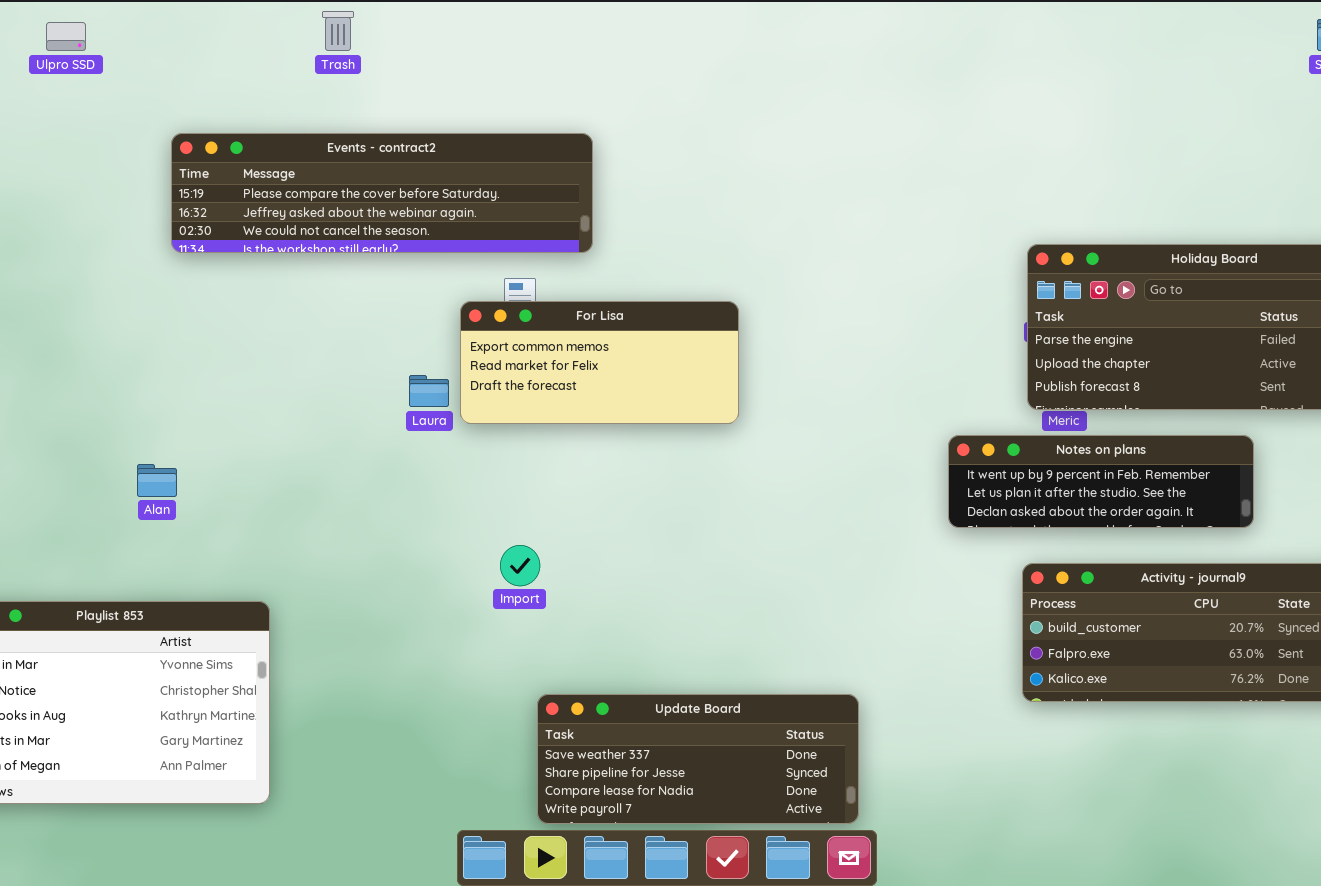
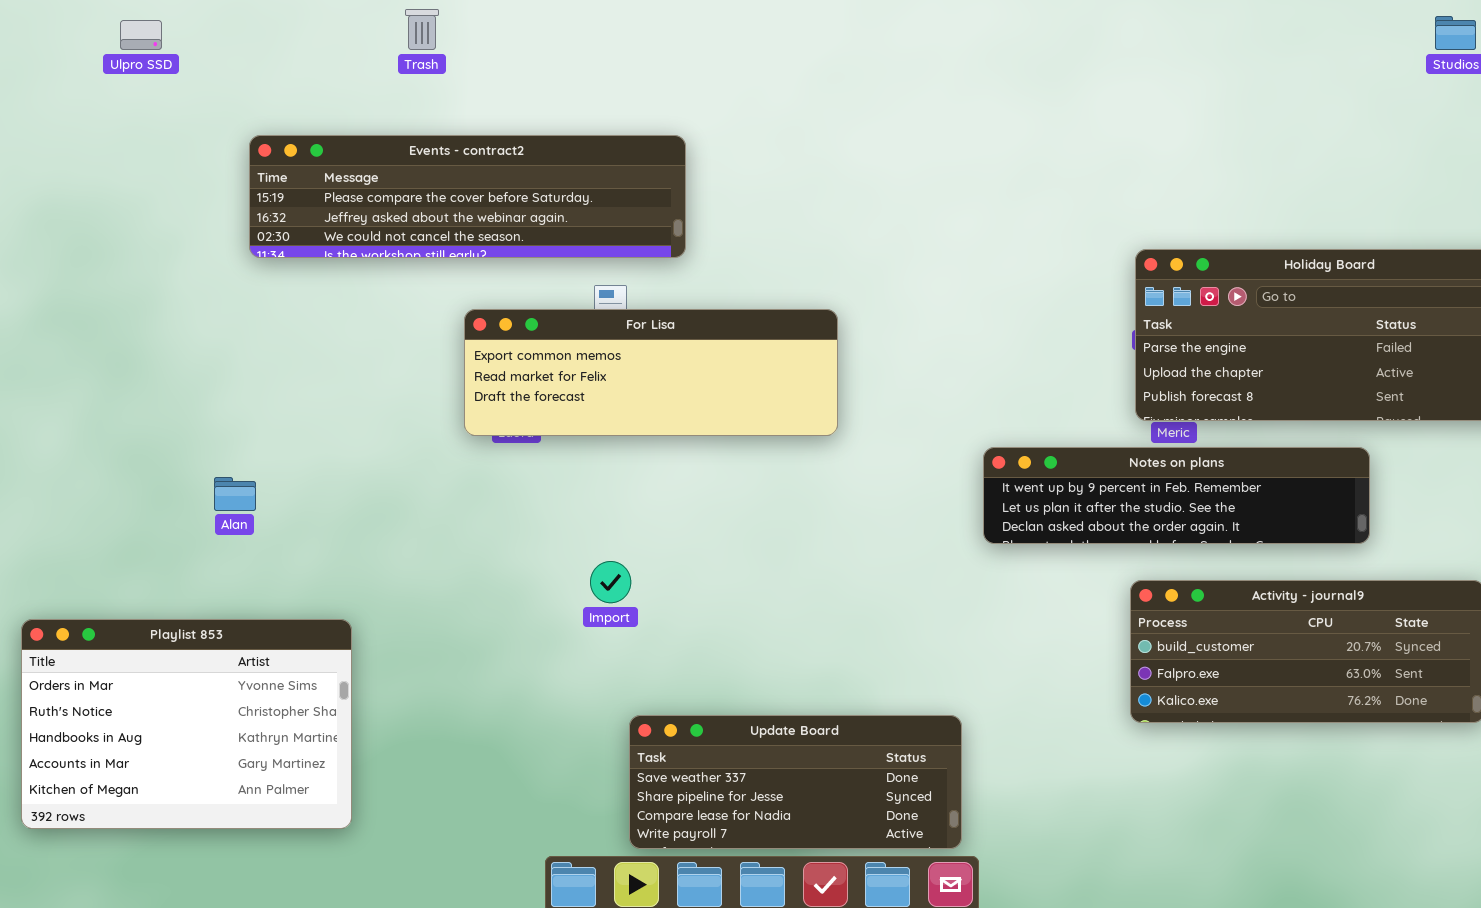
For Lisa: [460,301,739,424] -> [464,309,838,436], resized
Notes on plans: [948,435,1254,528] -> [983,447,1370,544], resized

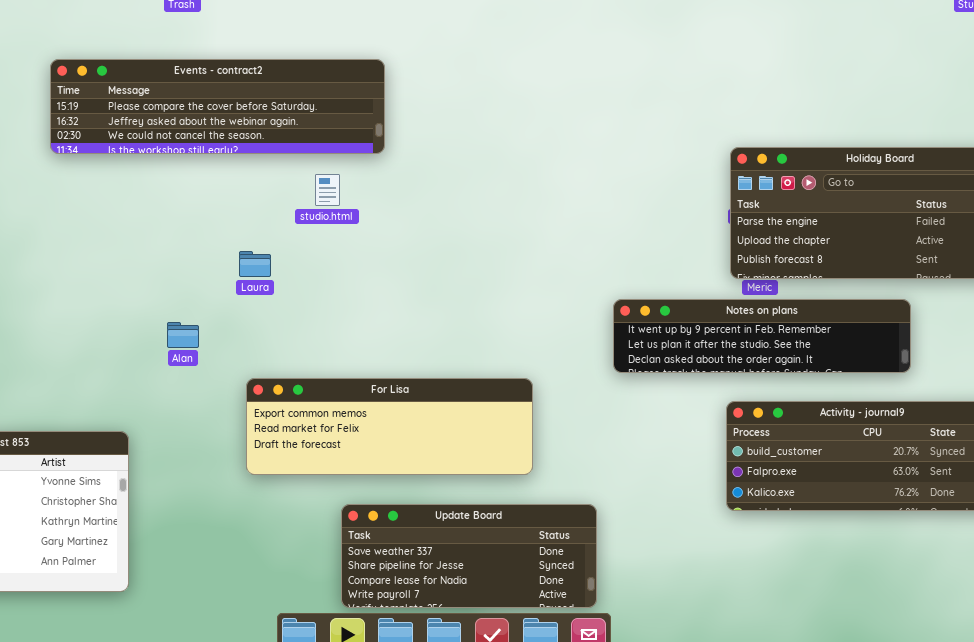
For Lisa: [464,309,838,436] -> [246,378,533,475], moved
Alan: [214,477,256,511] -> [167,322,199,348], moved

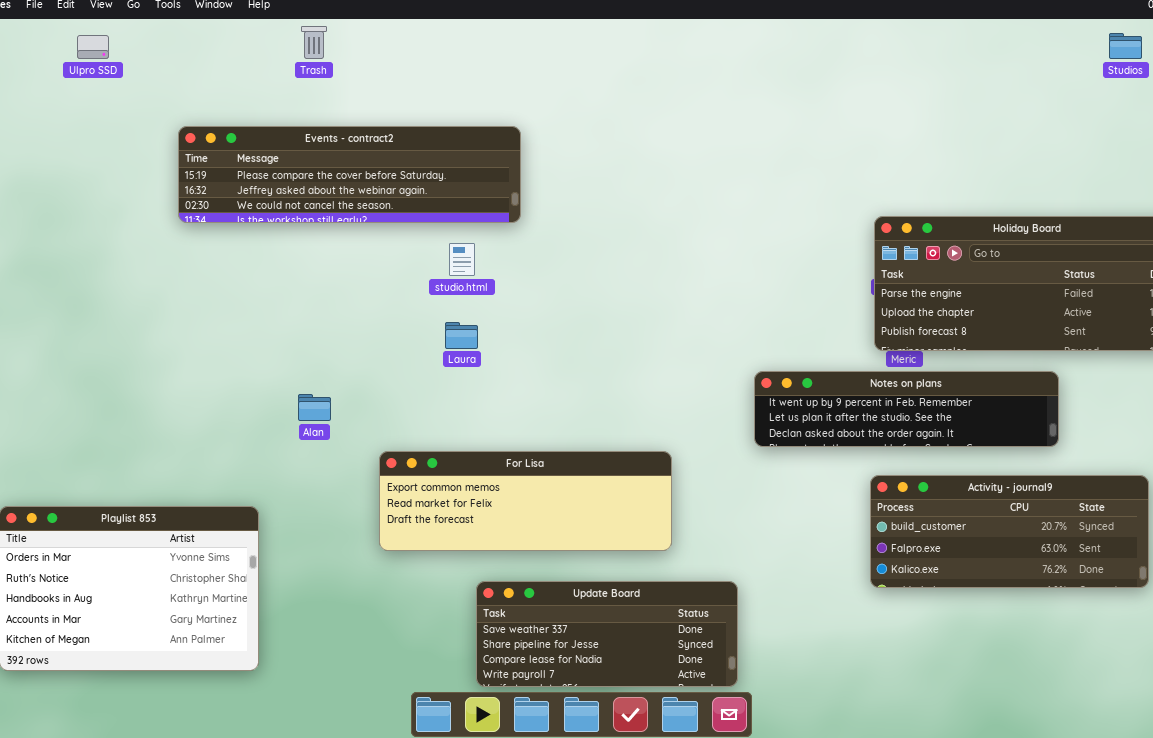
Laura: [239,251,271,277] -> [445,322,478,349], moved

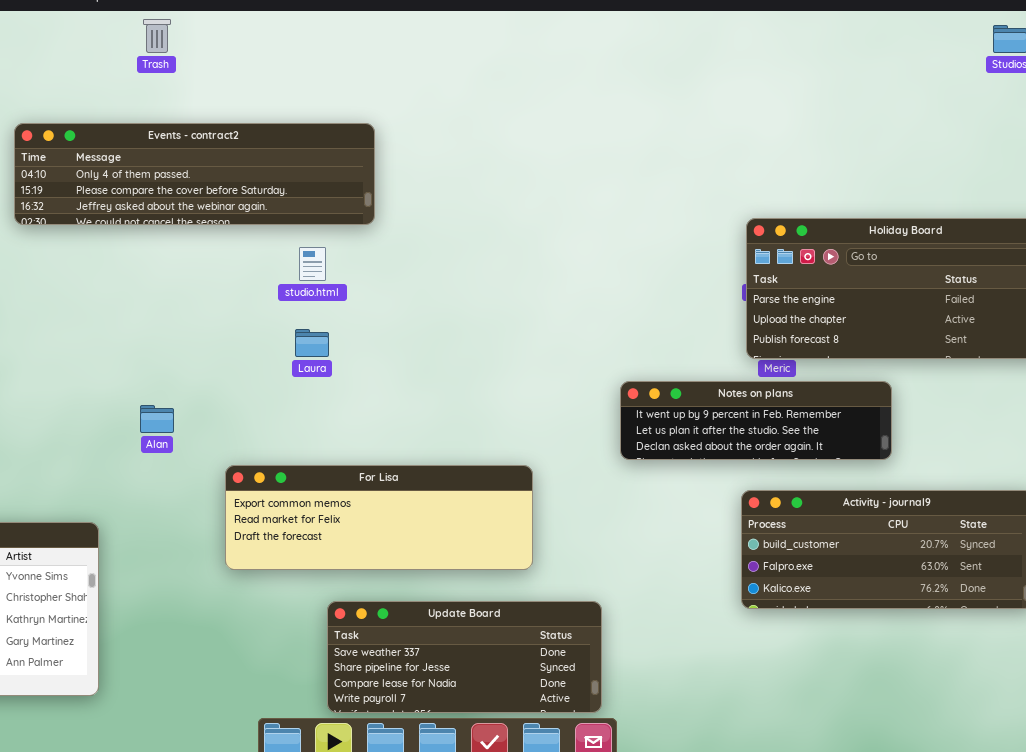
Events - contract2: [178,126,521,223] -> [14,123,375,225], scrolled up 1 row
Notes on plans: [754,371,1059,447] -> [620,381,892,460], resized

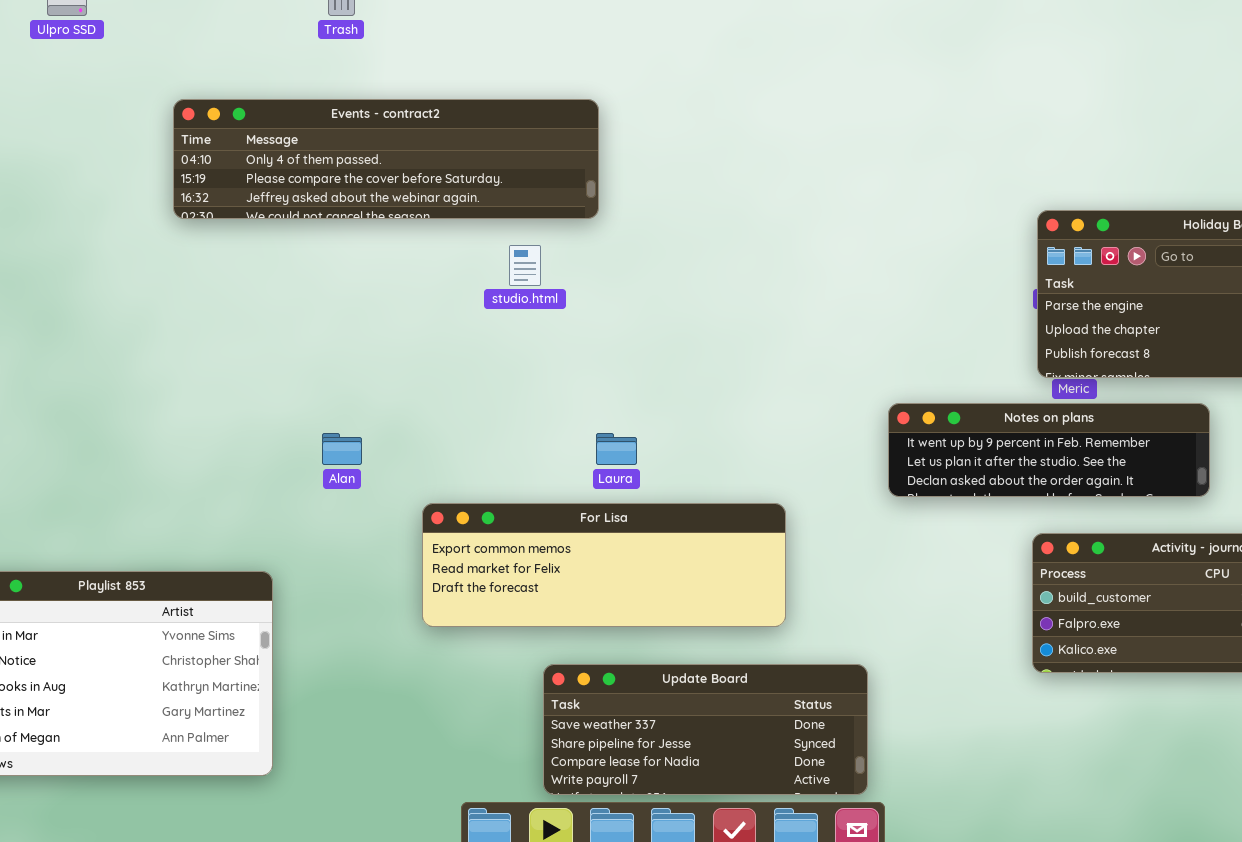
Laura: [295,329,329,357] -> [596,433,637,465], moved

